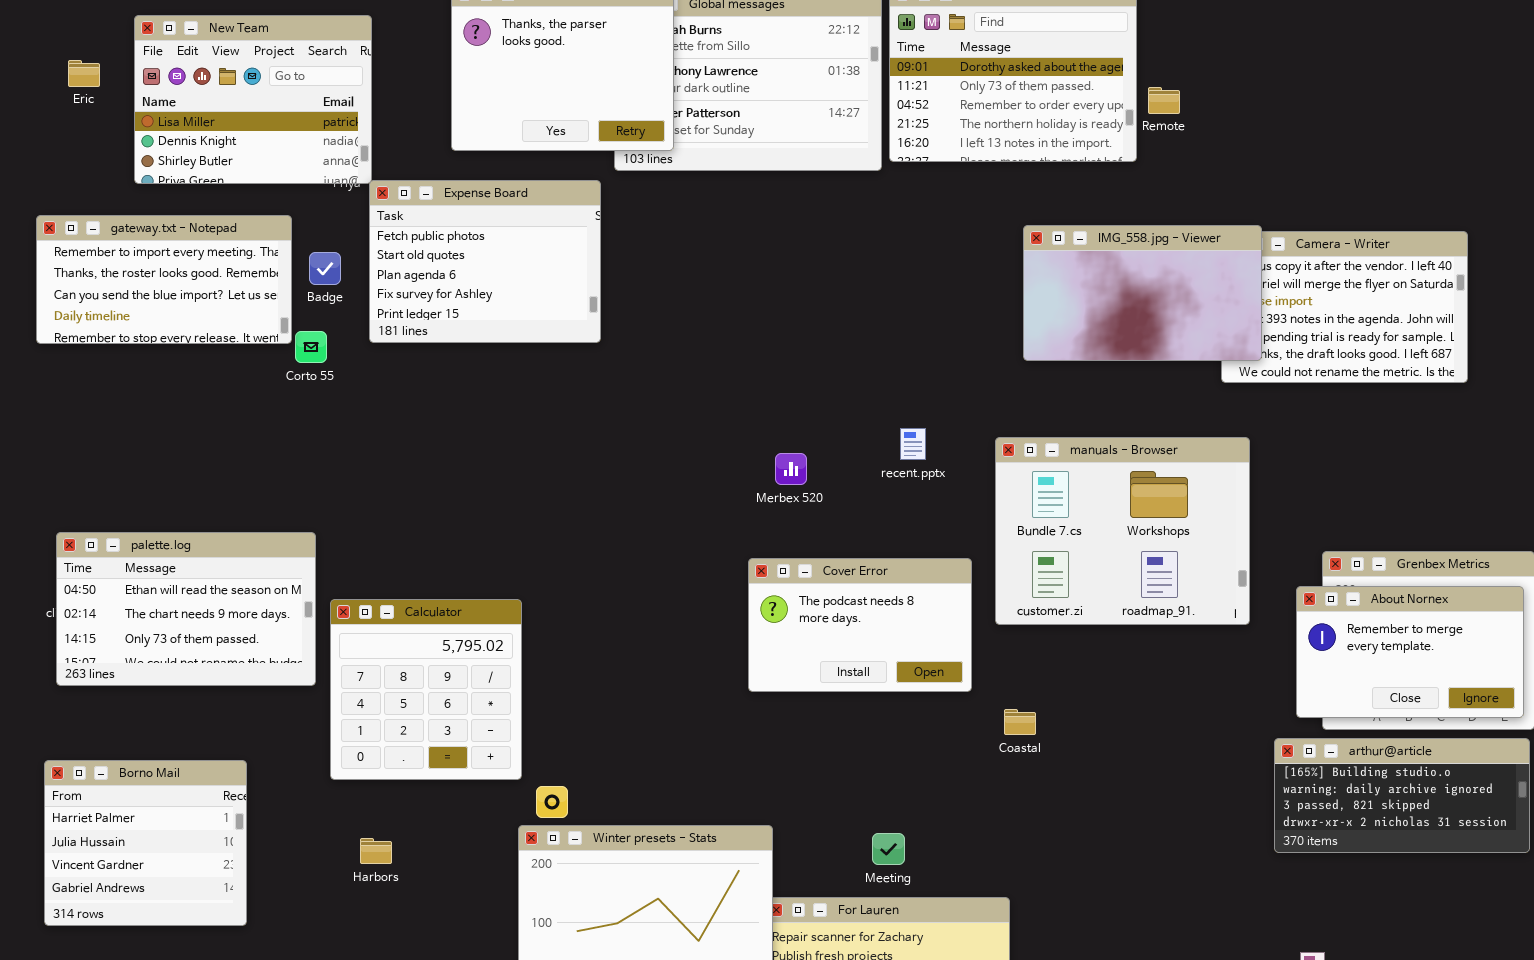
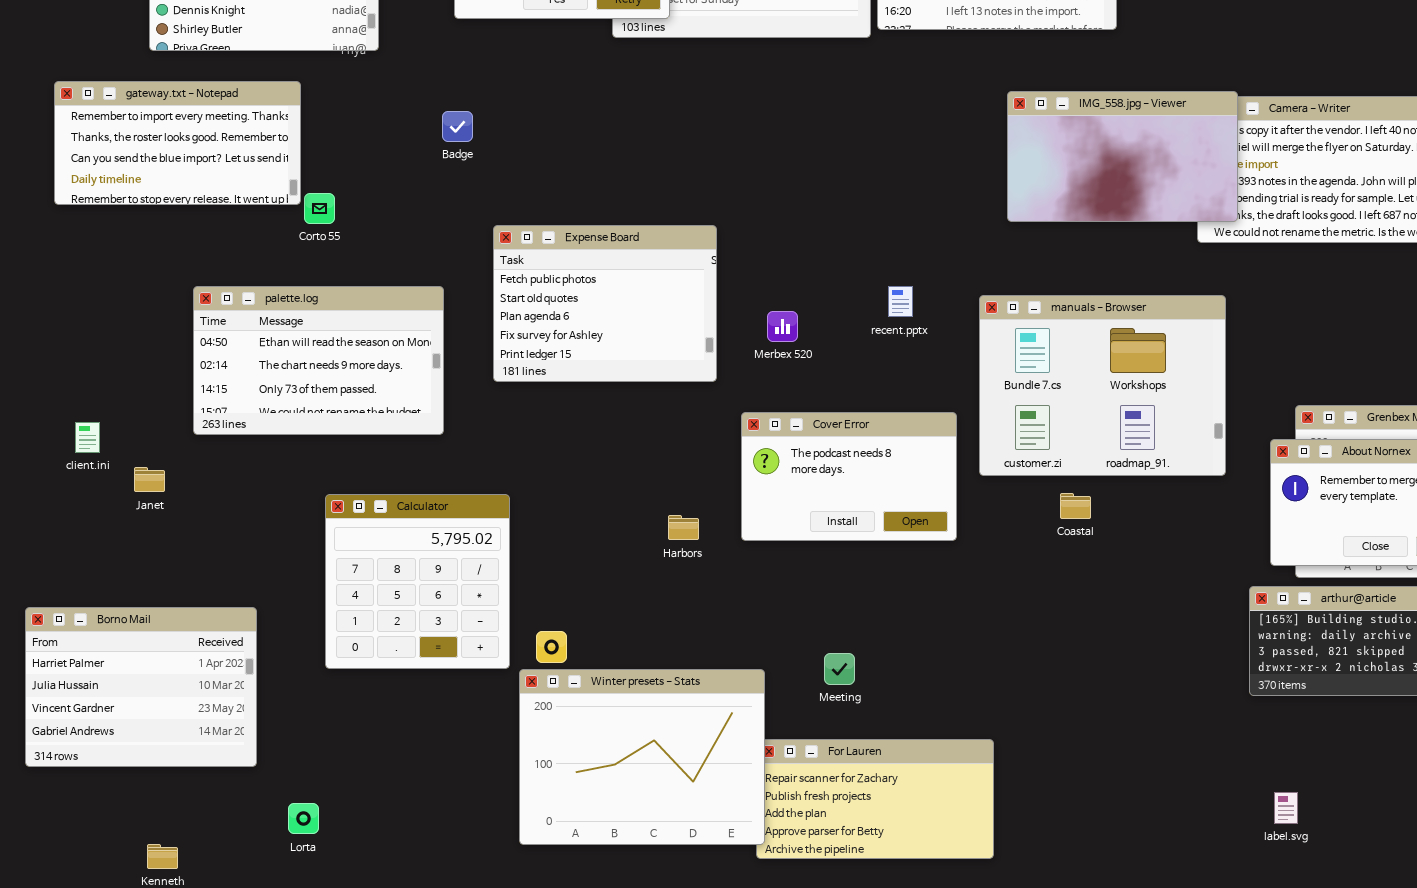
Expense Board: [369,180,601,343] -> [493,225,717,382], moved
Badge: [309,252,341,285] -> [442,111,473,142], moved
palette.log: [56,532,316,686] -> [193,286,444,435], moved
Calculator: [330,599,522,780] -> [325,494,510,669], moved
Coastal: [1004,709,1036,735] -> [1060,493,1091,519], moved
Borno Mail: [44,760,247,926] -> [25,607,257,767], resized
Meeting: [872,833,905,865] -> [824,653,855,685], moved
Harbors: [360,838,392,864] -> [668,515,699,540], moved

